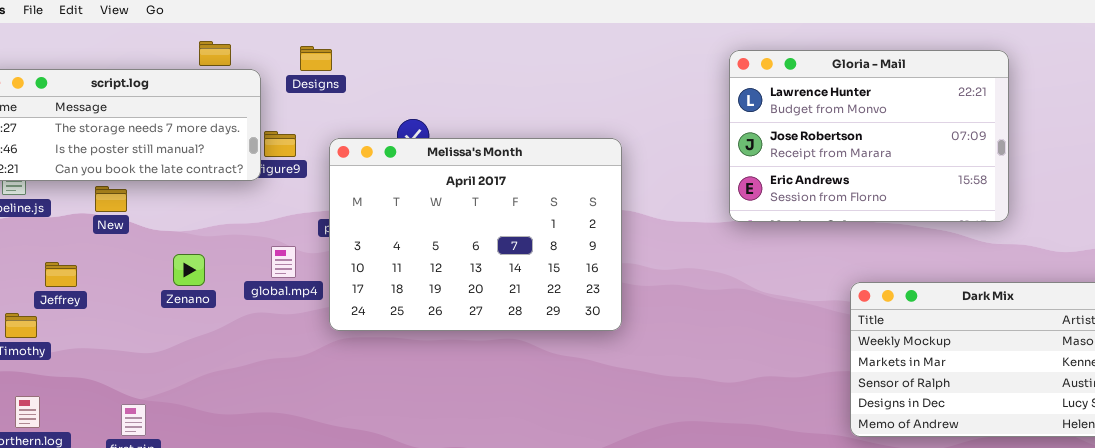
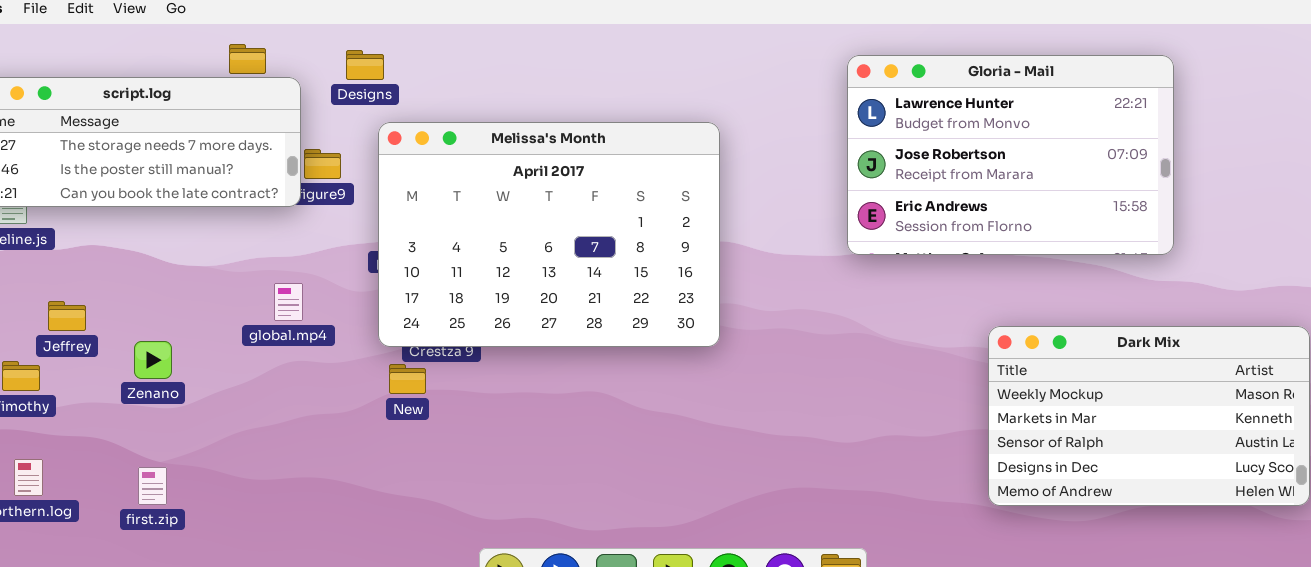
Melissa's Month: [329,138,622,331] -> [378,122,720,347], moved
New: [95,186,127,212] -> [389,364,426,394], moved
global.mp4: [271,246,296,278] -> [274,283,303,321], moved
Zenano: [173,254,205,286] -> [134,341,172,379], moved

